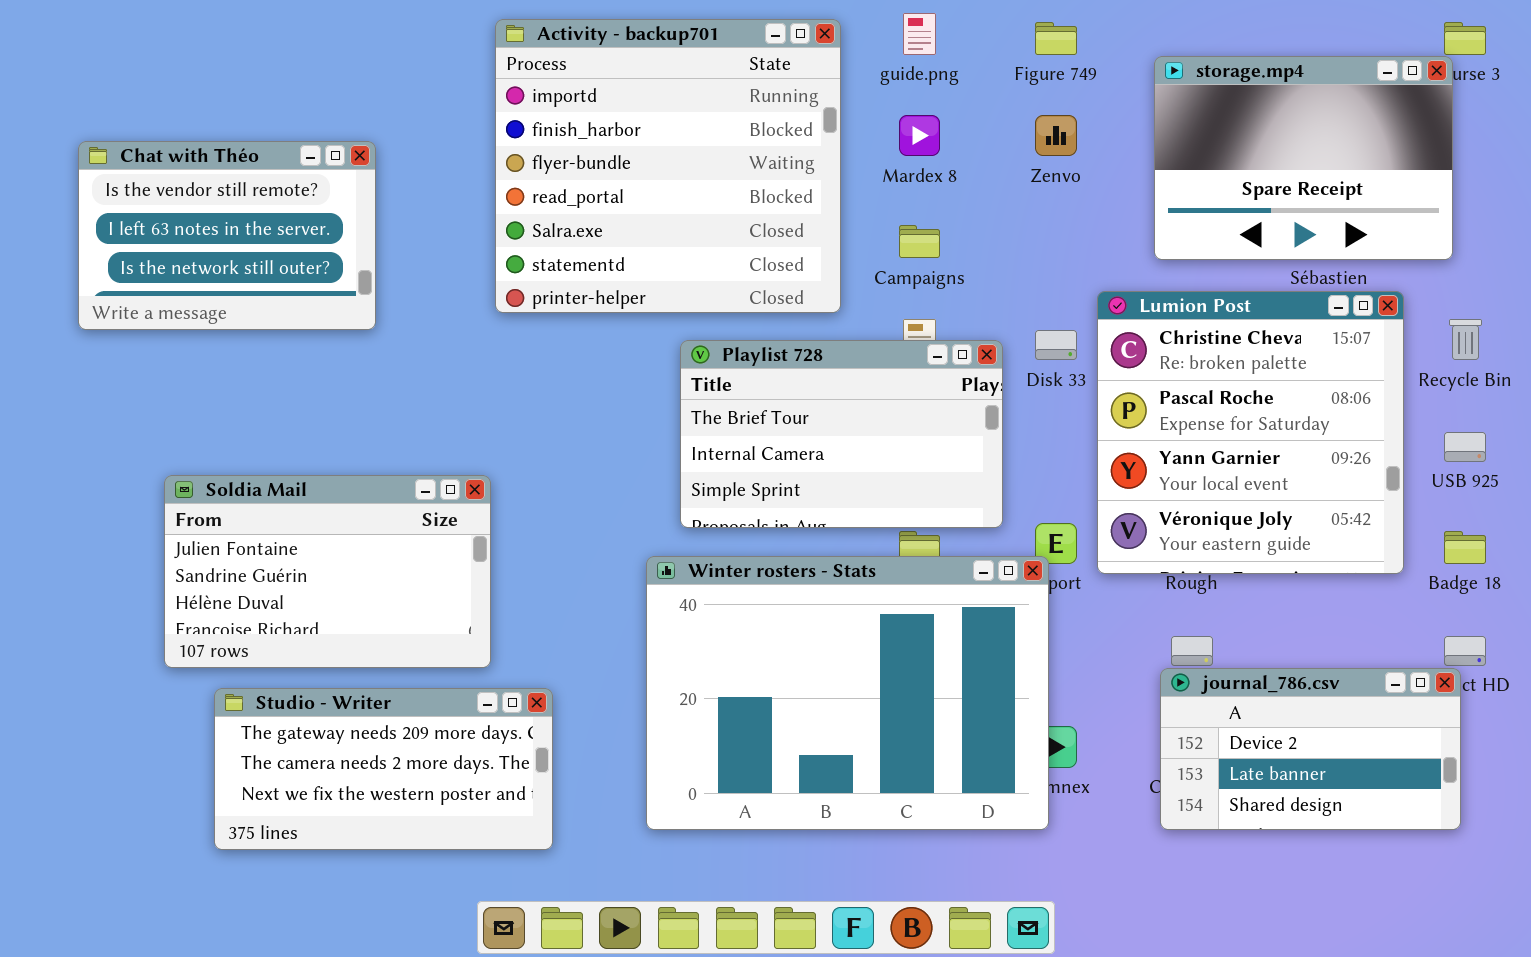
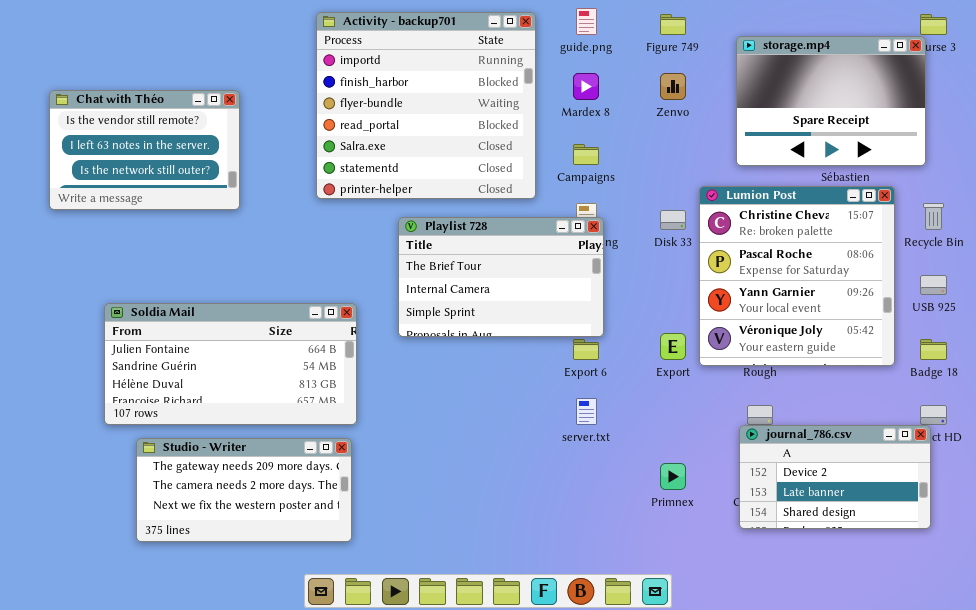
Playlist 728: [680,340,1003,528] -> [398,217,604,337], moved
Soldia Mail: [164,475,491,668] -> [104,303,357,425], resized
Winter rosters - Stats: [646,556,1049,830] -> none, closed

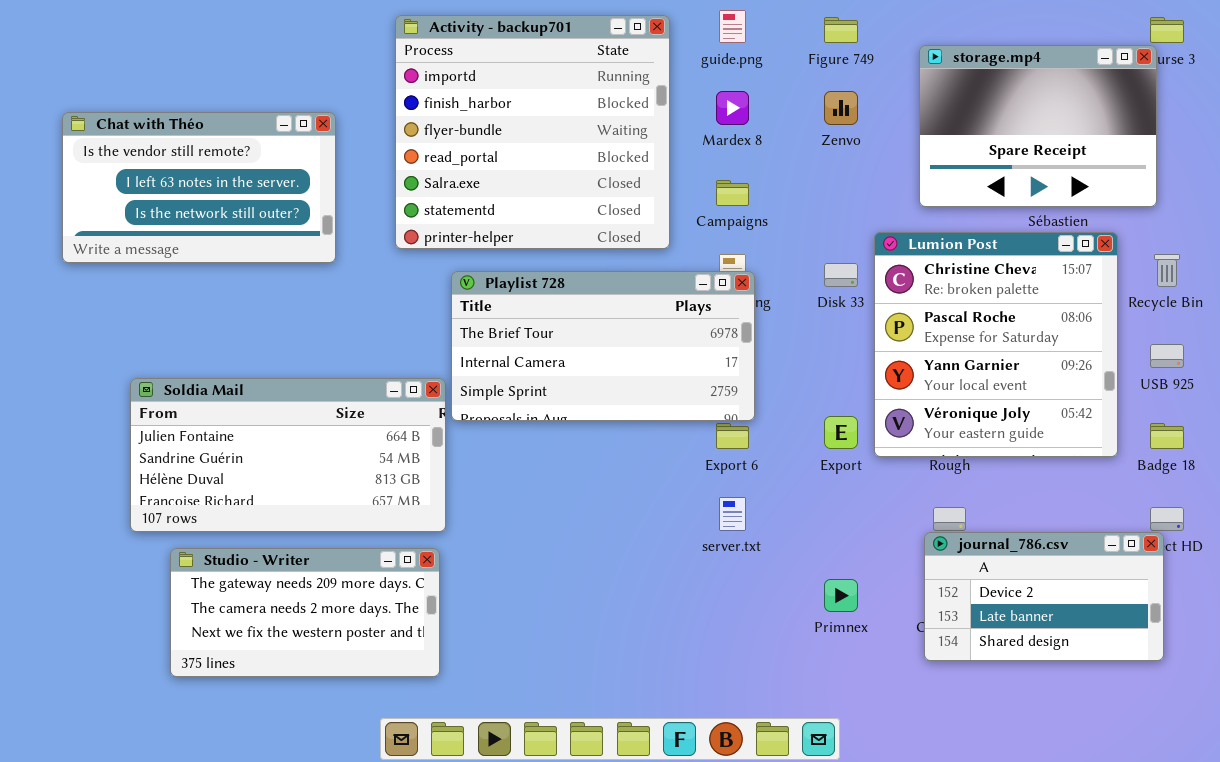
Chat with Théo: [49,90,240,210] -> [62,112,336,263], resized
Playlist 728: [398,217,604,337] -> [451,271,755,421], resized

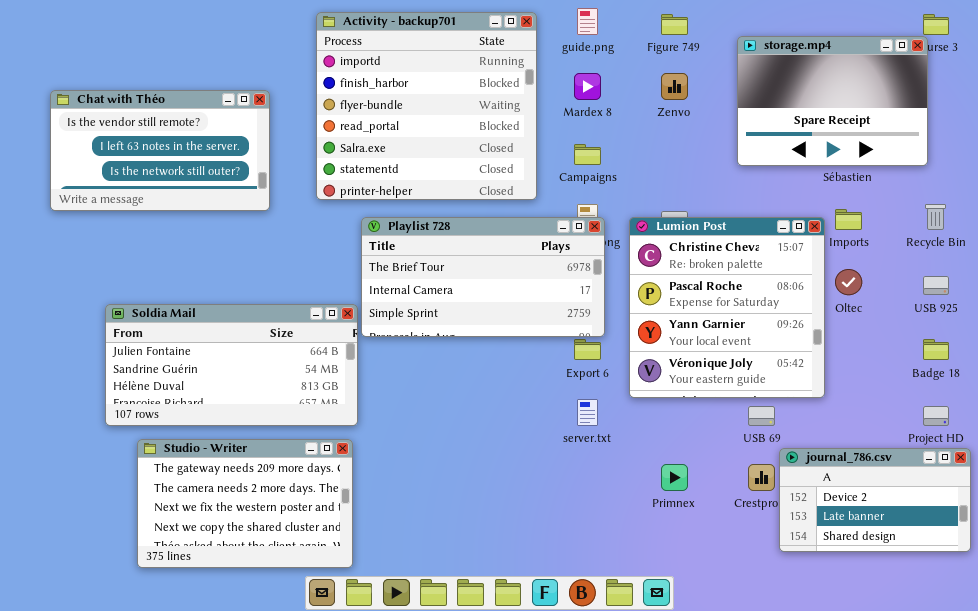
Lumion Post: [874,232,1118,457] -> [629,217,825,398], moved
journal_786.csv: [924,532,1164,661] -> [779,448,971,552], moved
Studio - Writer: [170,548,440,677] -> [137,439,353,568], resized

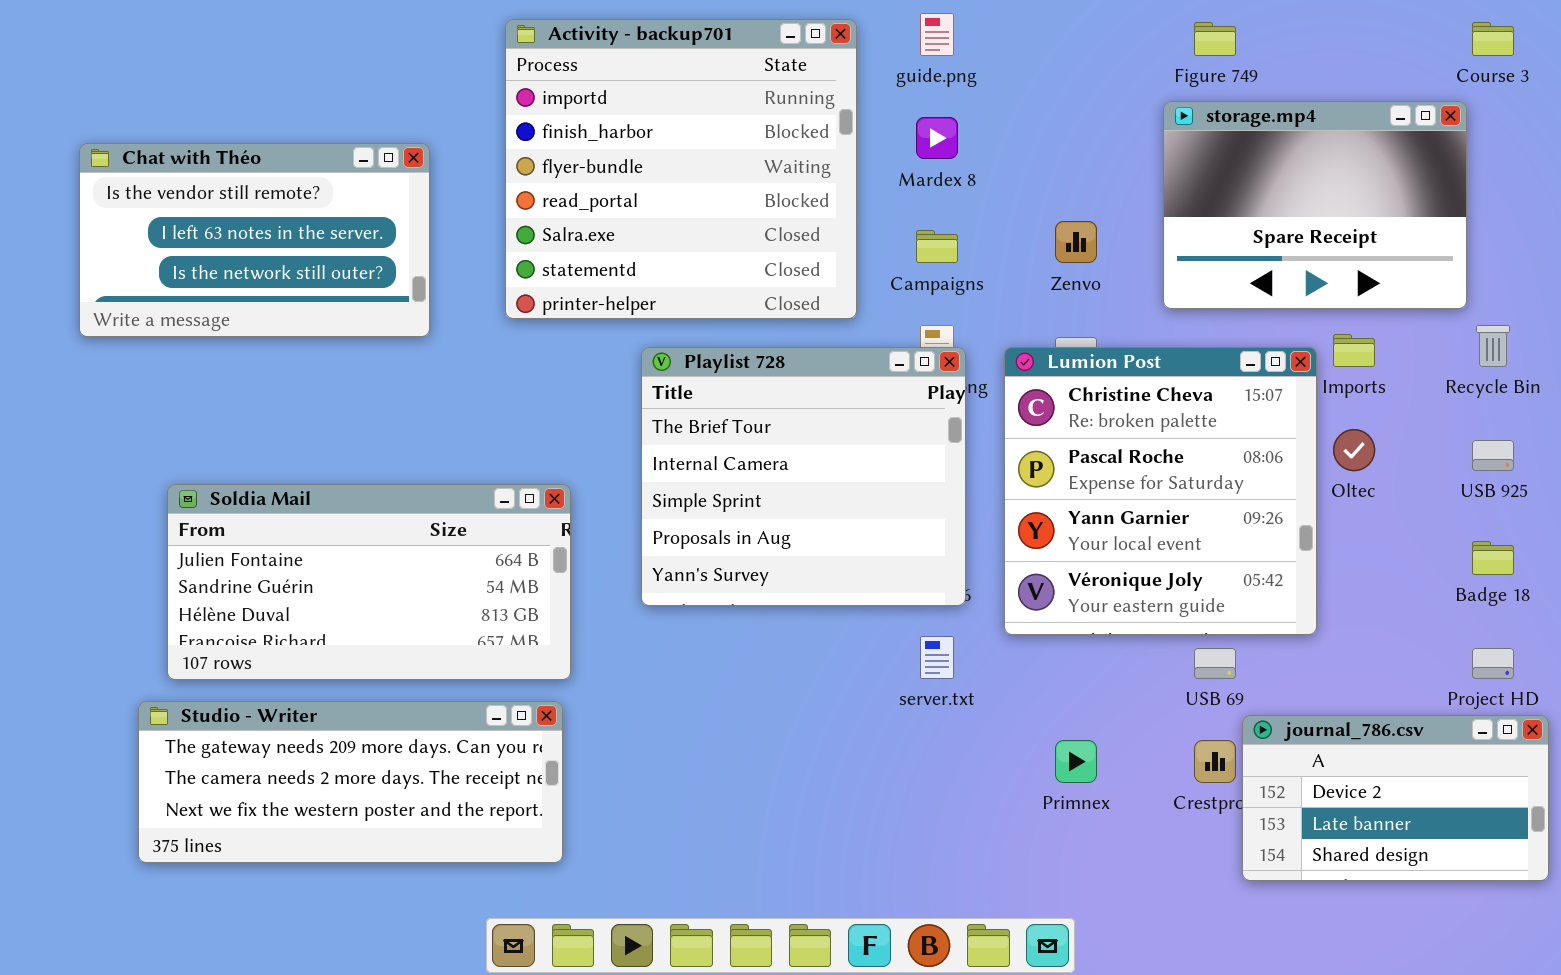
Figure 749: [661,14,688,35] -> [1194,22,1236,56], moved
storage.mp4: [737,36,928,166] -> [1163,101,1467,309], moved
Zenvo: [661,73,688,100] -> [1055,221,1097,263], moved
Playlist 728: [361,217,605,337] -> [641,347,966,606], resized
Studio - Writer: [137,439,353,568] -> [138,701,563,863], resized

